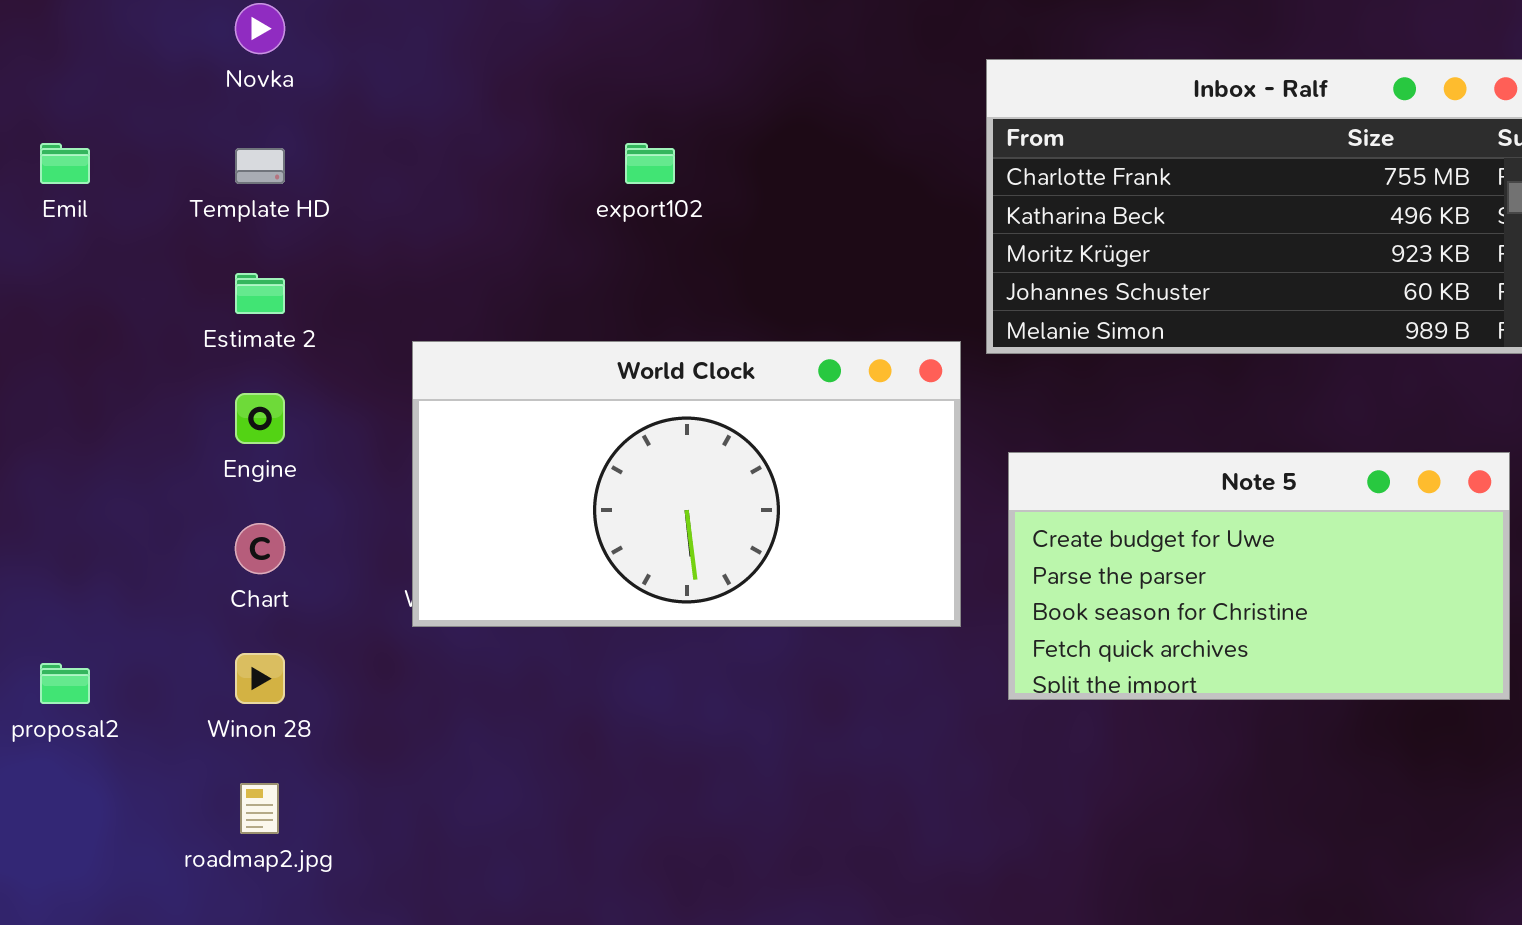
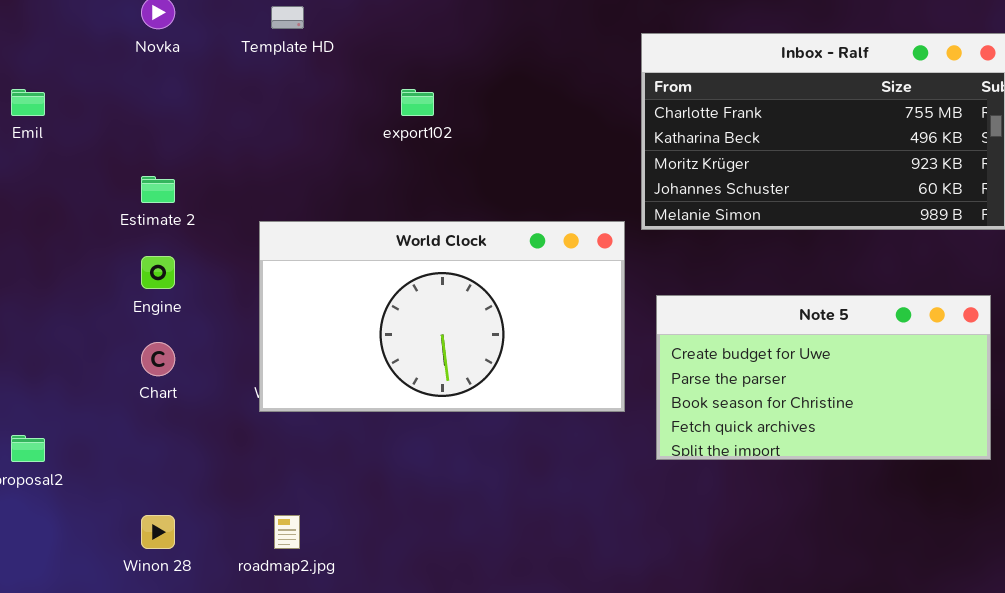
Template HD: [235,148,285,184] -> [271,6,304,29], moved
Winon 28: [235,653,285,704] -> [141,515,175,549], moved
roadmap2.jpg: [240,783,279,834] -> [274,515,300,549], moved

